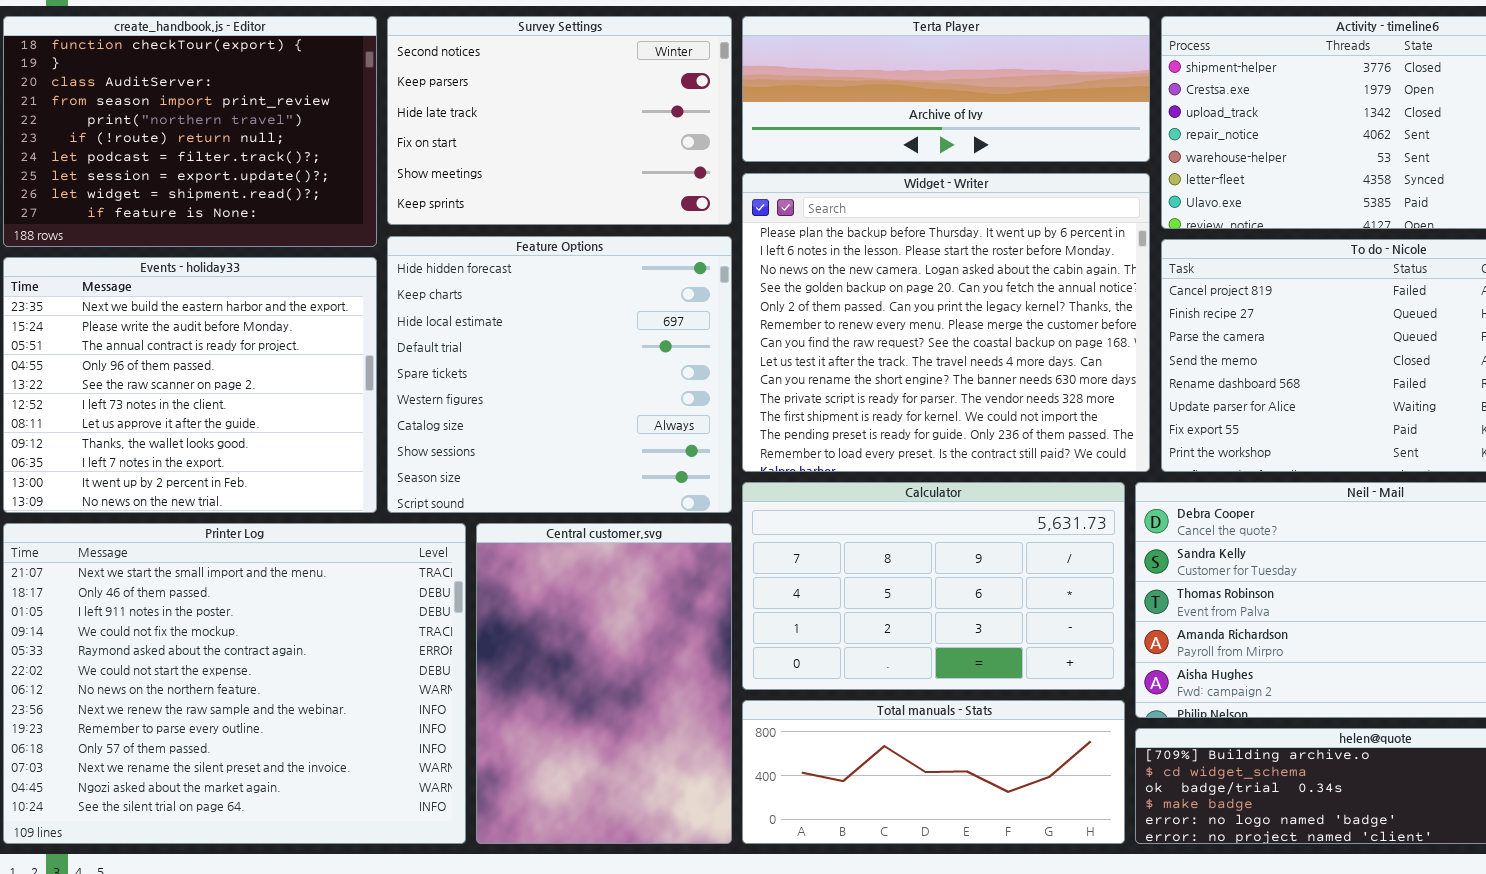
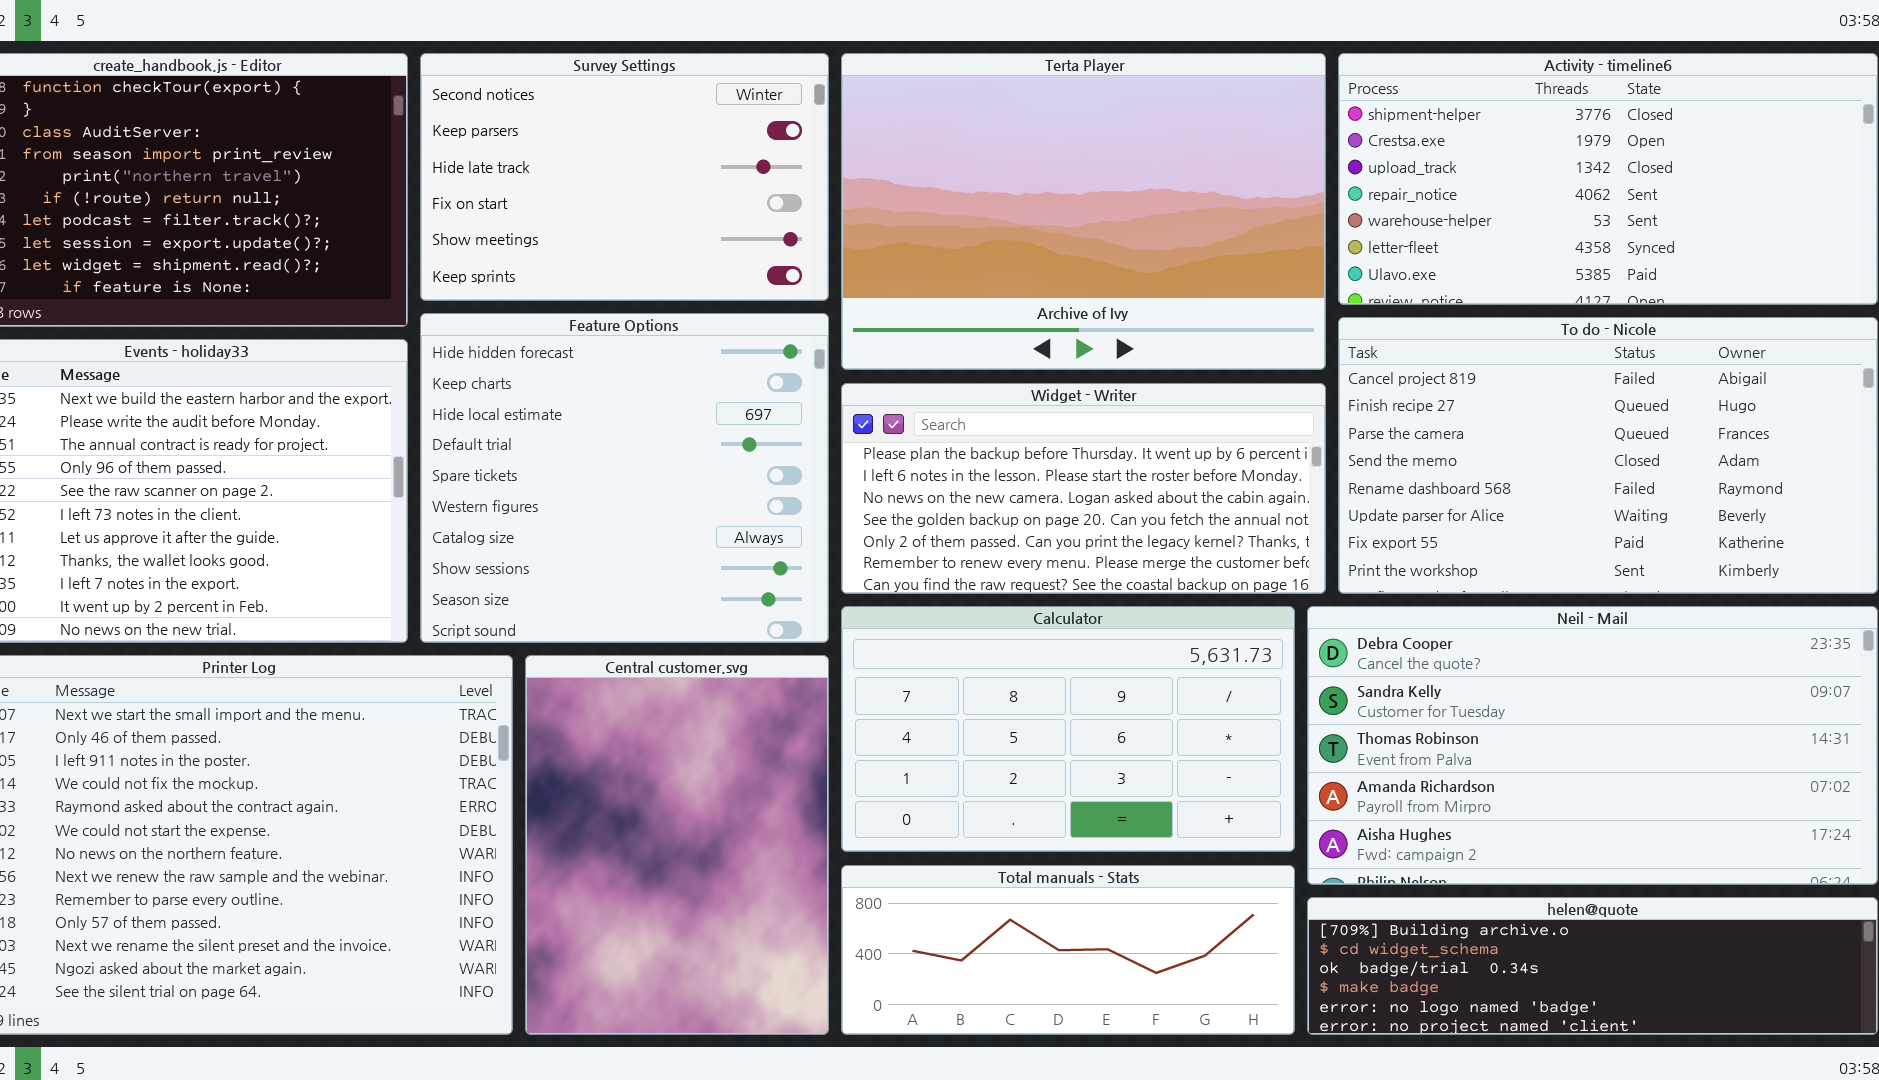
Terta Player: [742,16,1150,162] -> [841,53,1326,370], resized
Widget - Writer: [742,173,1150,472] -> [841,383,1326,594], resized

